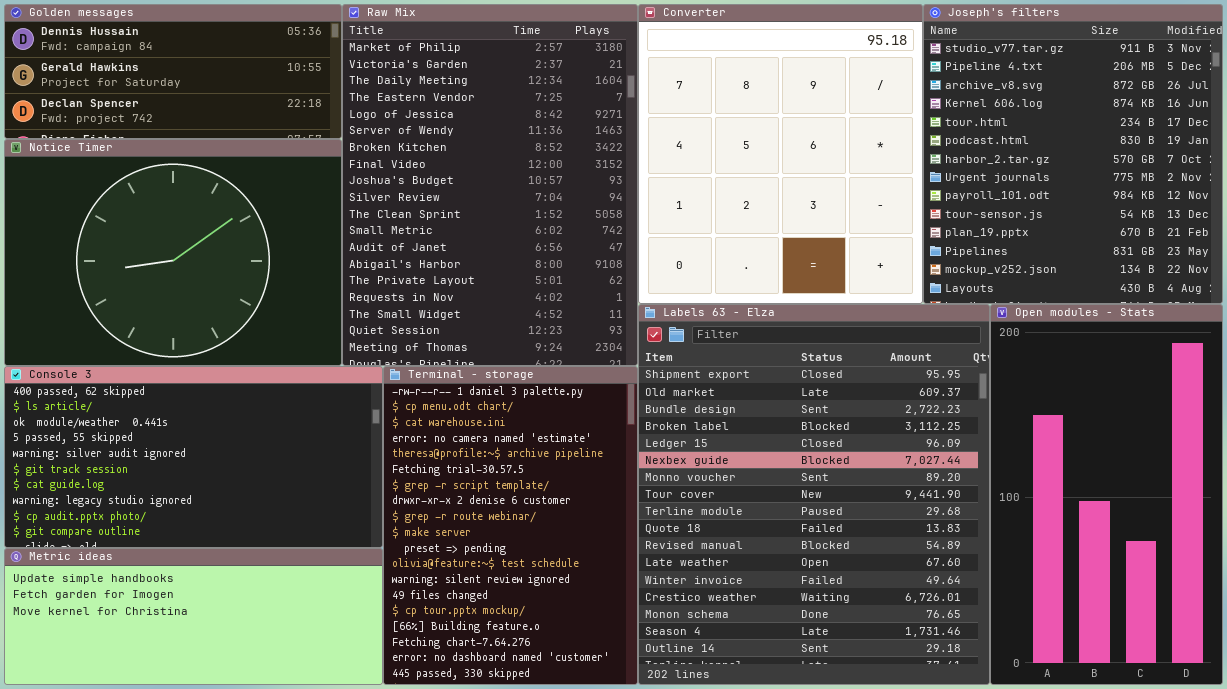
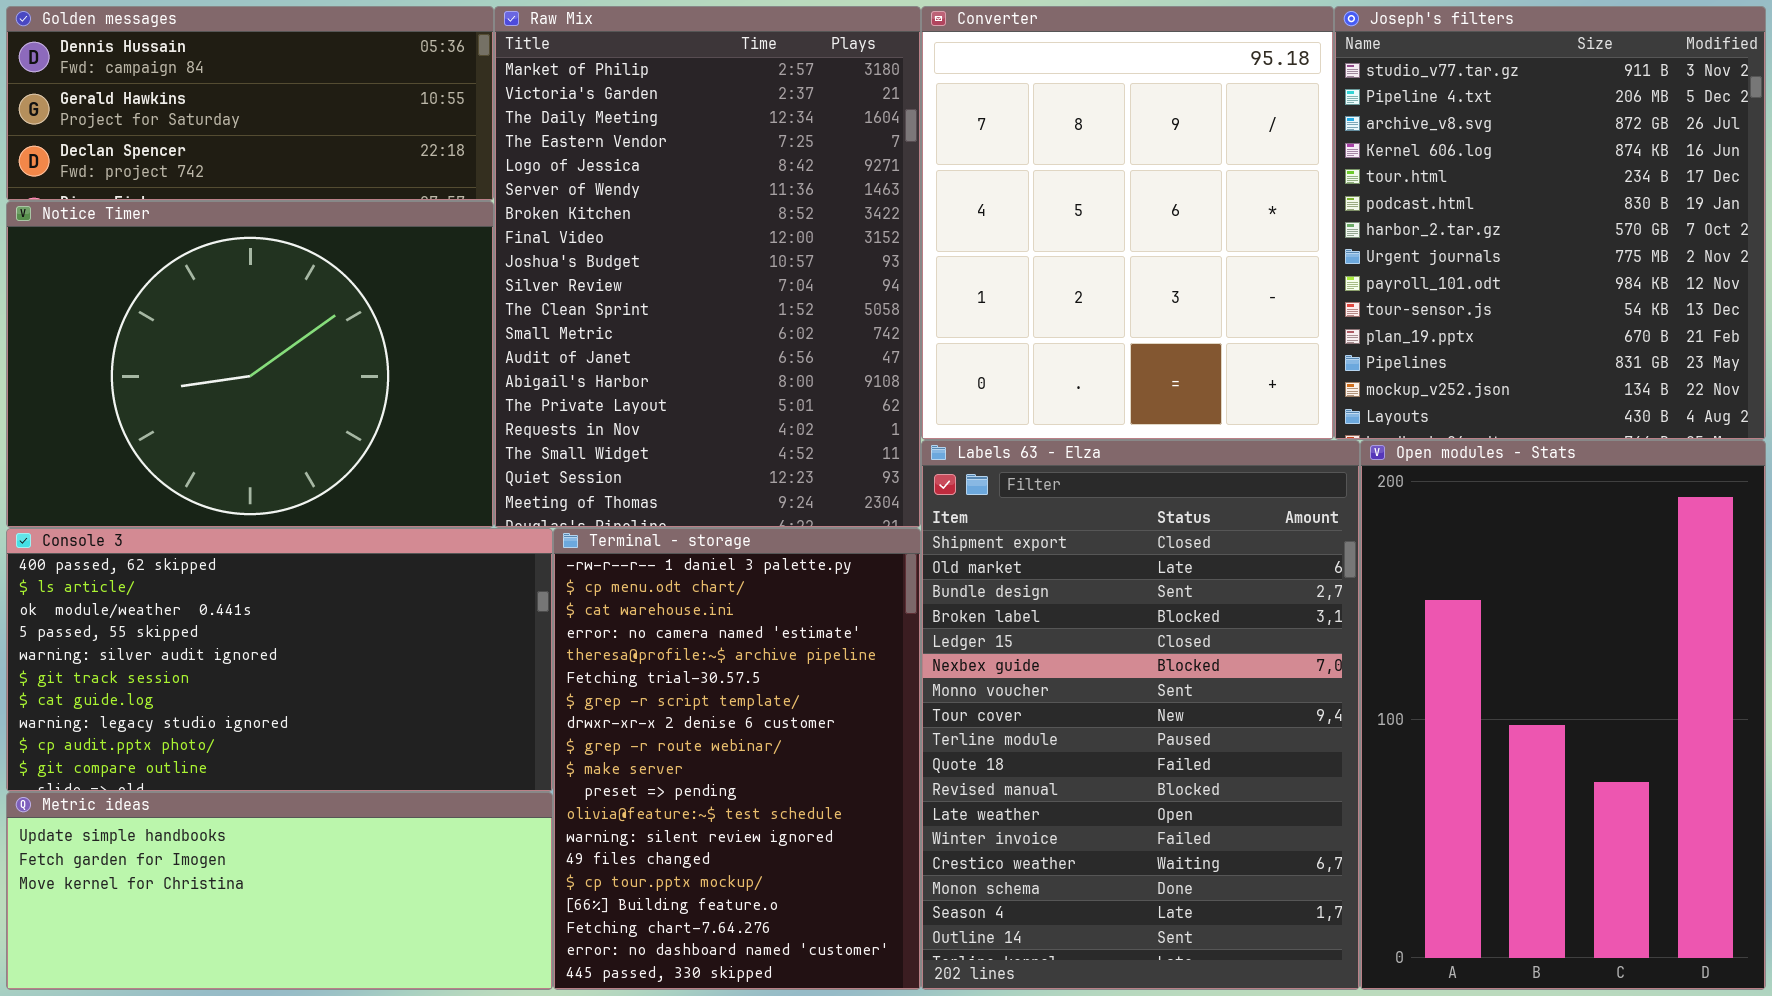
Labels 63 - Elza: [638,304,990,685] -> [921,440,1360,990], resized
Open modules - Stats: [990,304,1223,685] -> [1360,440,1766,990], resized

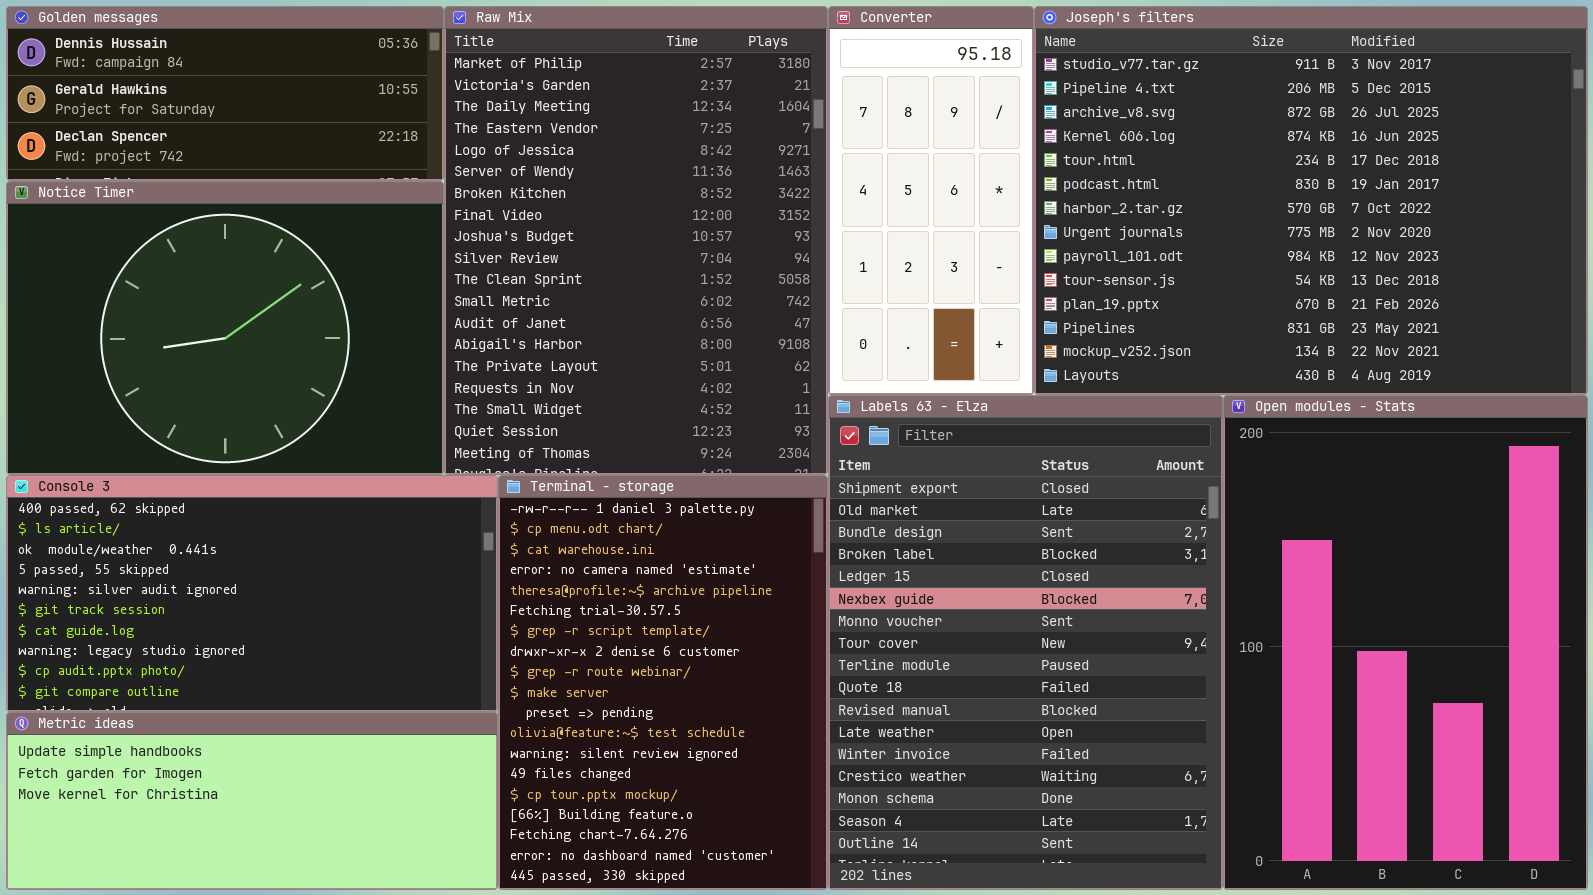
Converter: [921,6,1334,440] -> [828,6,1034,395], resized
Joseph's filters: [1334,6,1766,440] -> [1034,6,1588,395], resized

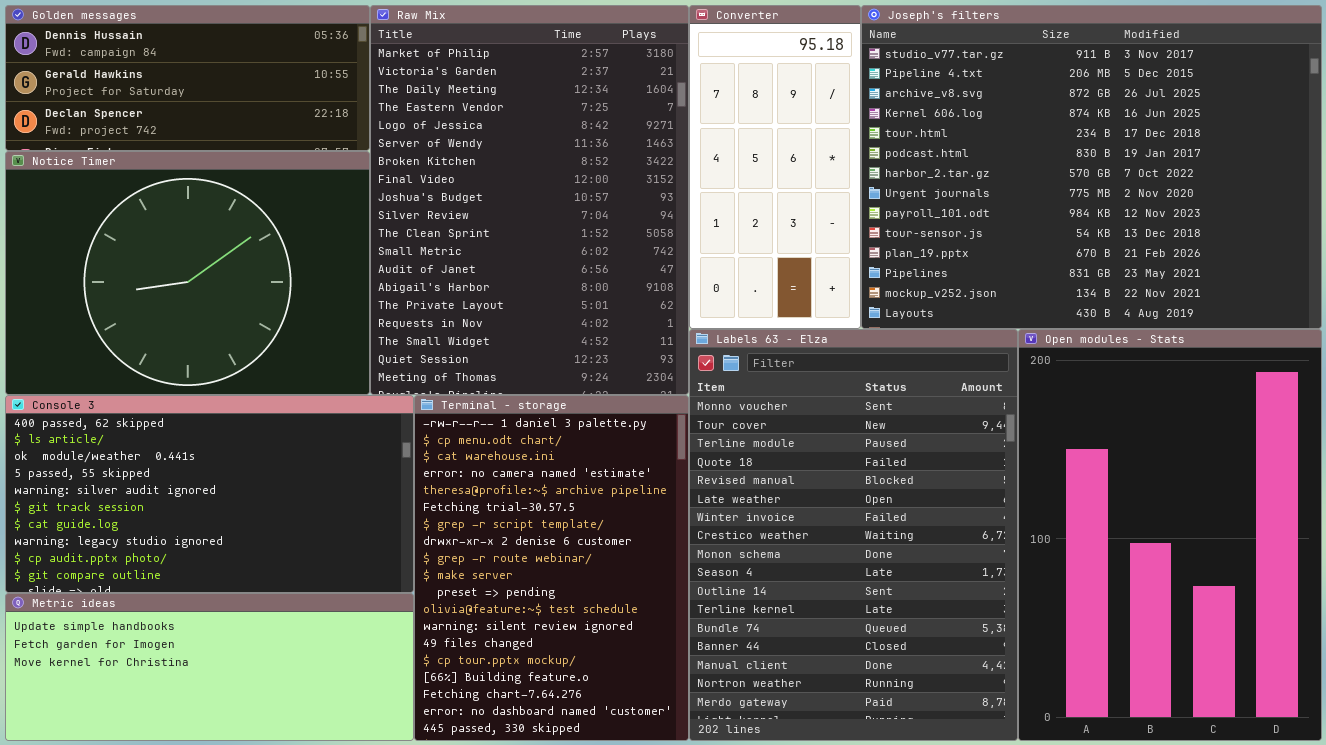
Labels 63 - Elza: [828,395,1223,890] -> [689,329,1018,741], scrolled down 6 rows

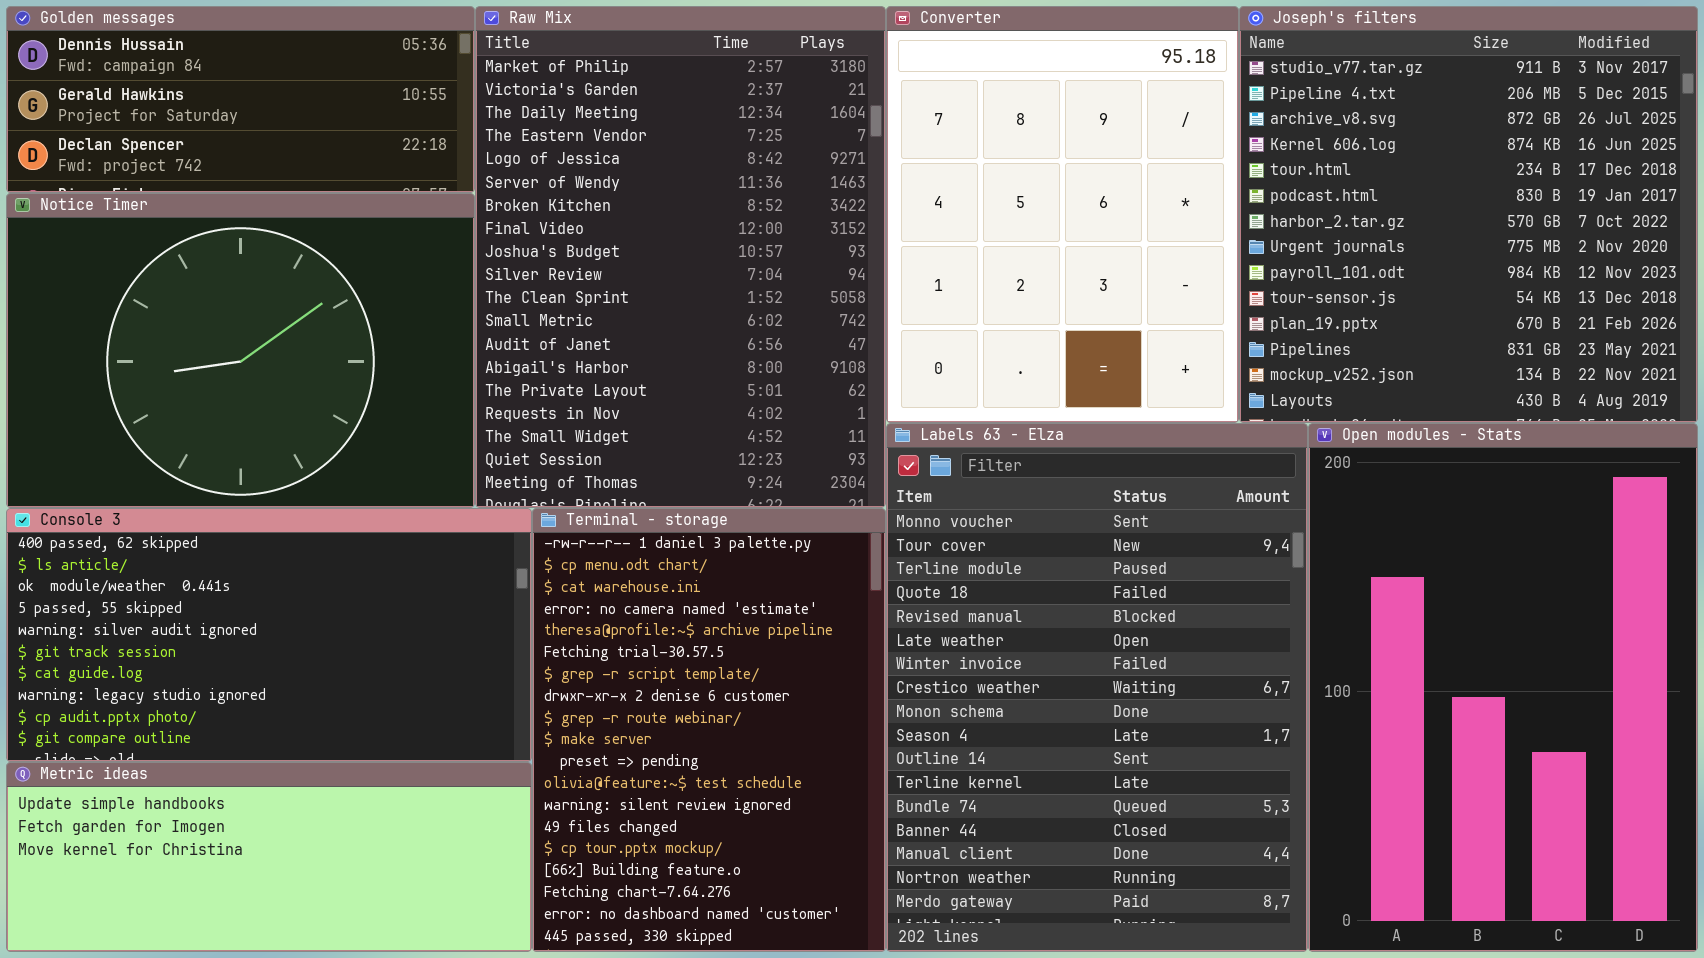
Converter: [689,5,861,329] -> [886,6,1239,423], resized
Joseph's filters: [861,5,1322,329] -> [1239,6,1698,423], resized

